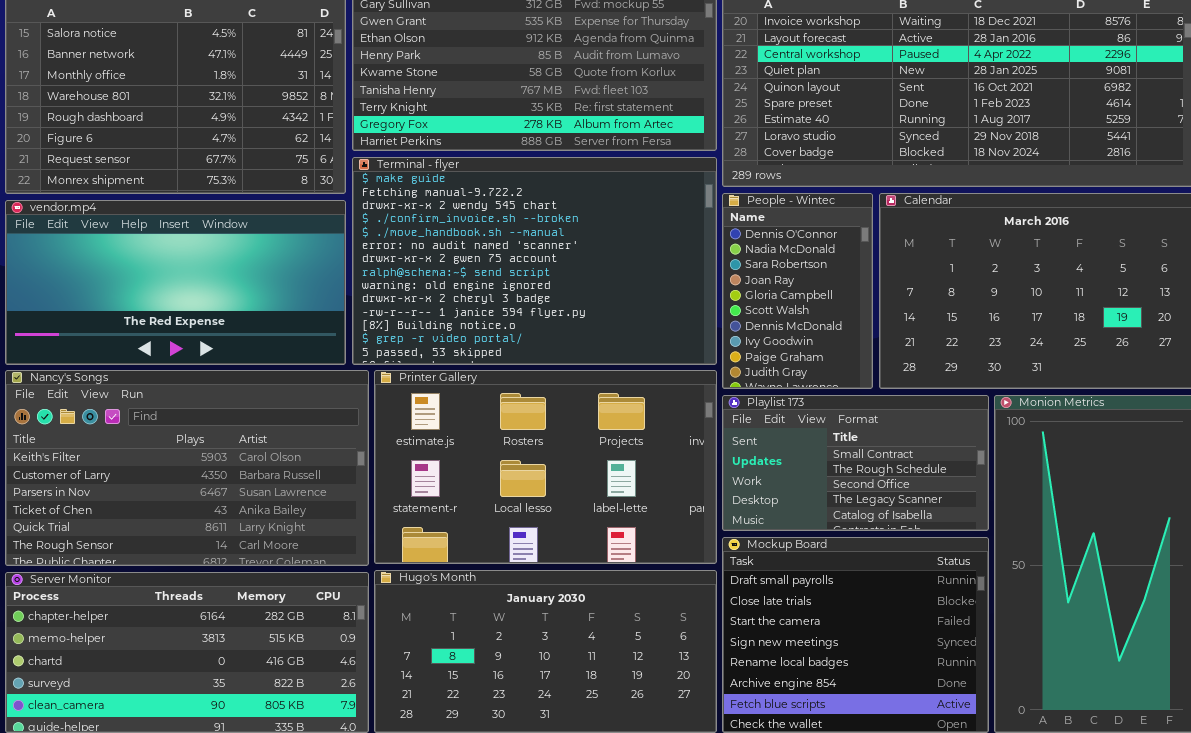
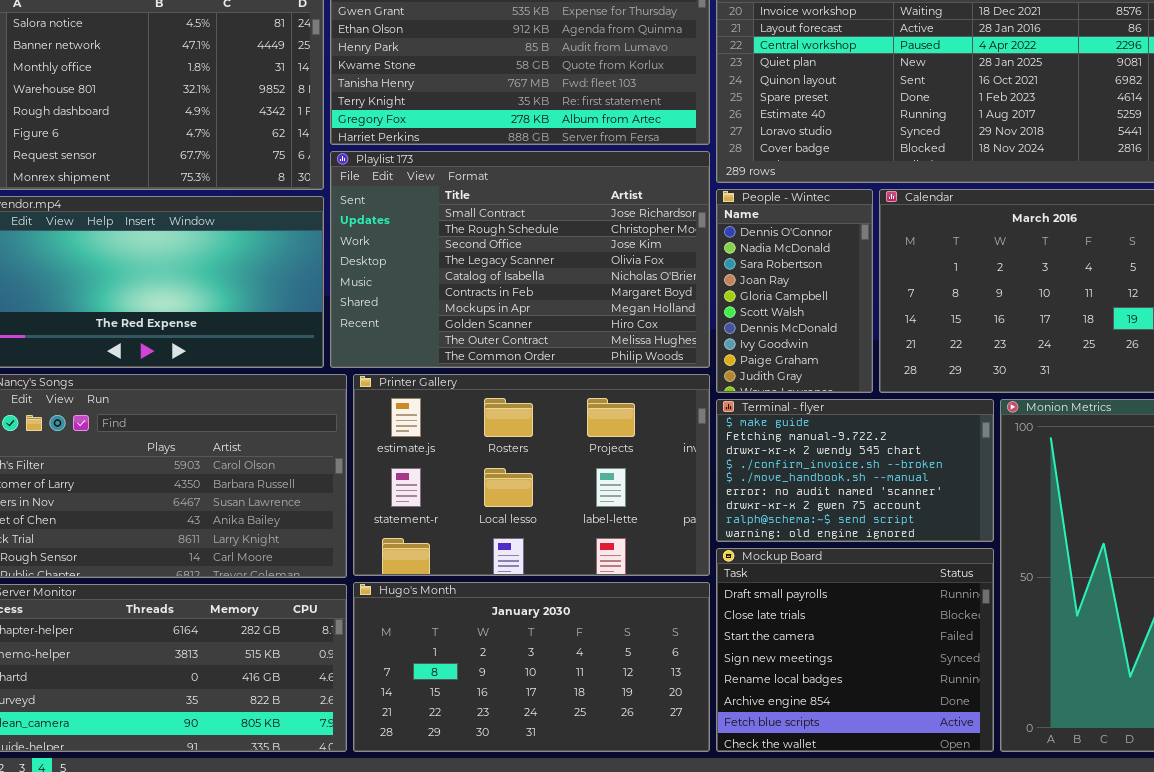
Terminal - flyer: [352,157,717,365] -> [716,399,994,542], moved, resized
Playlist 173: [722,395,989,531] -> [330,151,710,368], moved, resized

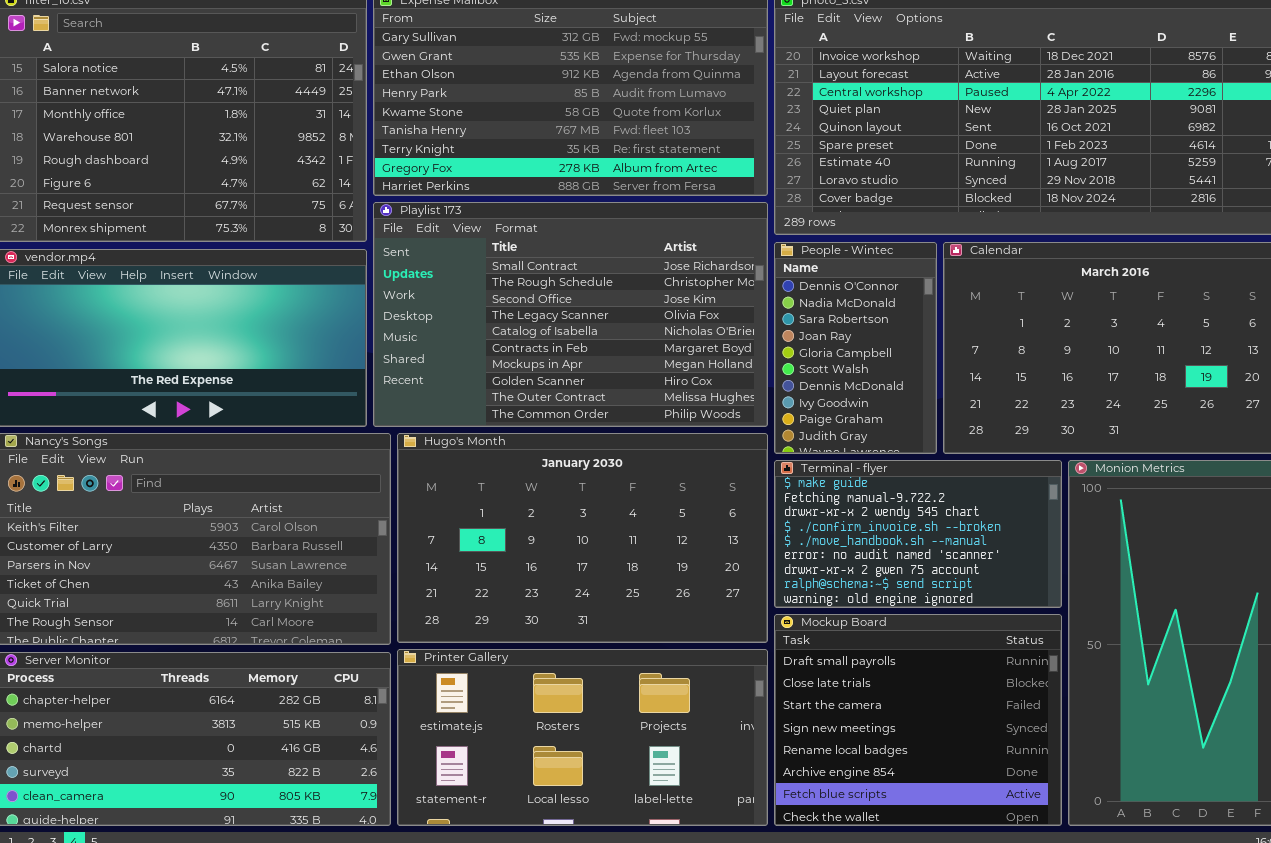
Printer Gallery: [353,374,710,576] -> [397,649,768,826], moved, resized
Hugo's Month: [353,582,710,752] -> [397,433,768,643], moved, resized

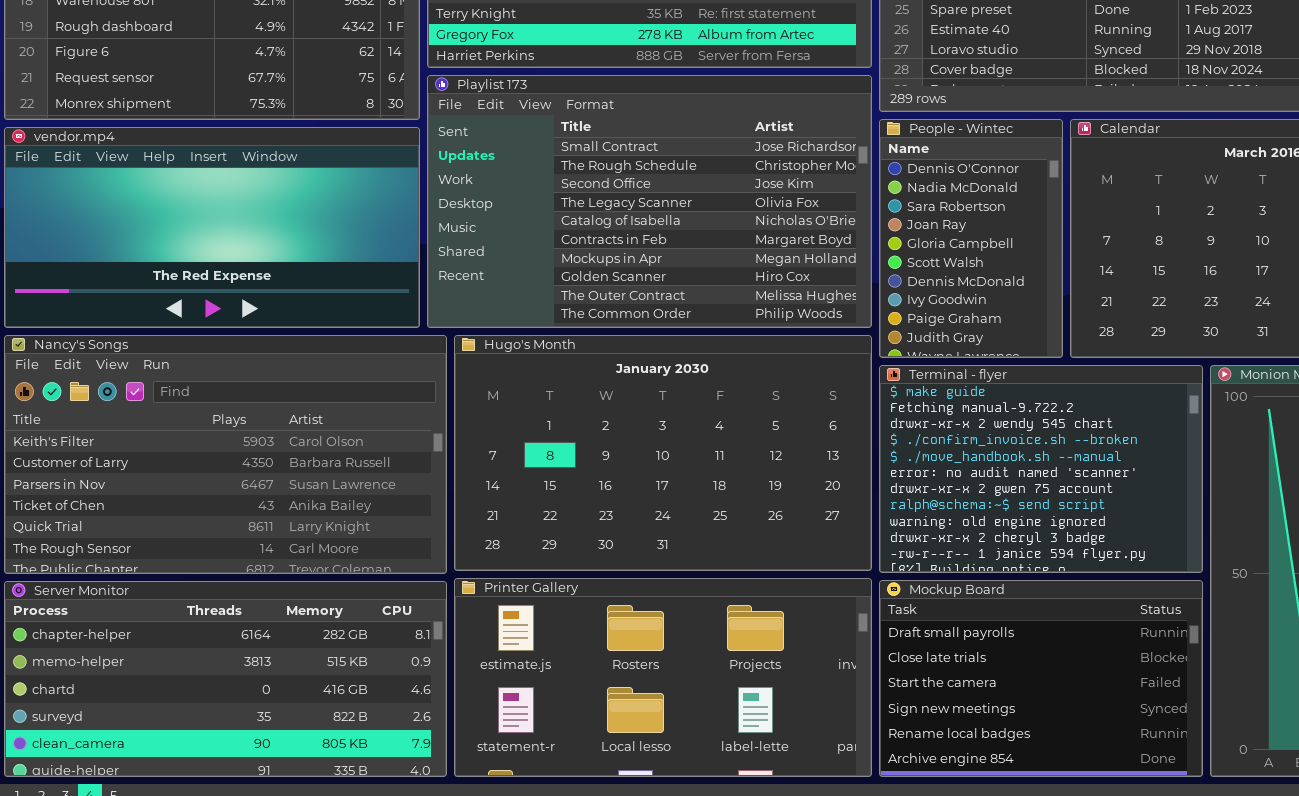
Terminal - flyer: [774,460,1062,608] -> [879,365,1203,573], resized
Mockup Board: [774,614,1062,826] -> [879,580,1203,777], resized

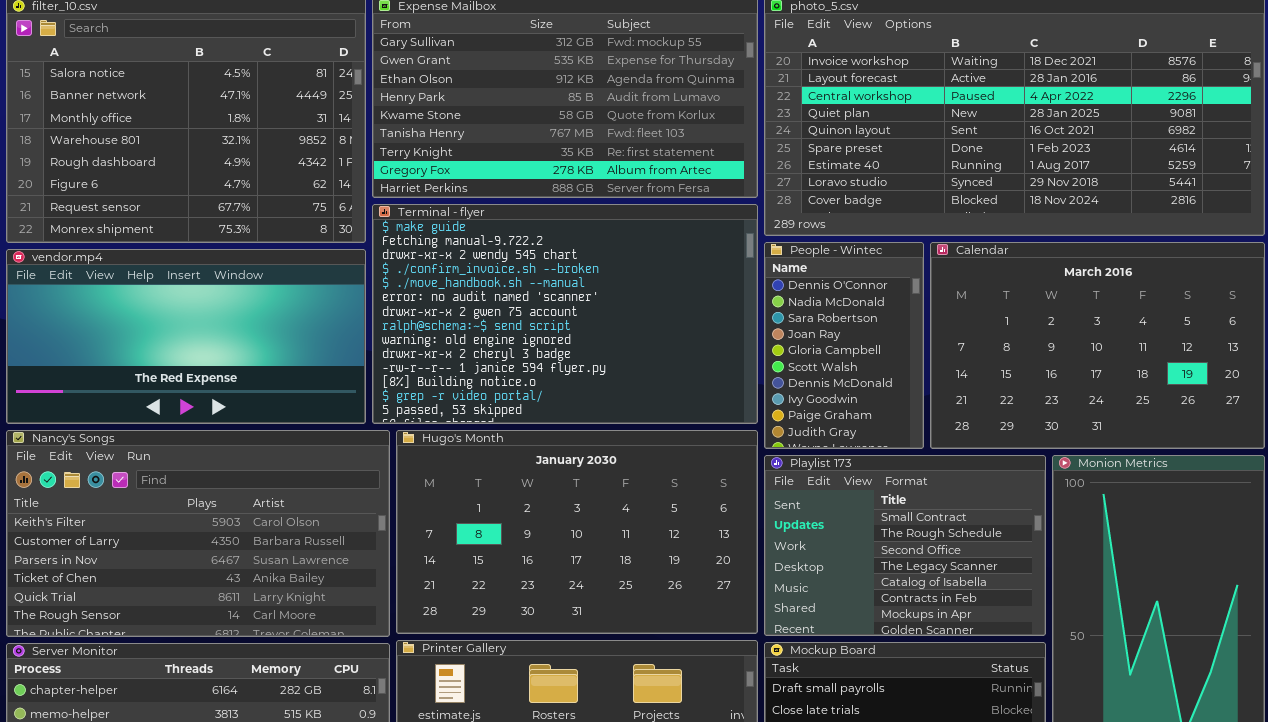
Playlist 173: [427,75,872,328] -> [764,455,1046,636], moved, resized
Terminal - flyer: [879,365,1203,573] -> [372,204,758,424], moved, resized

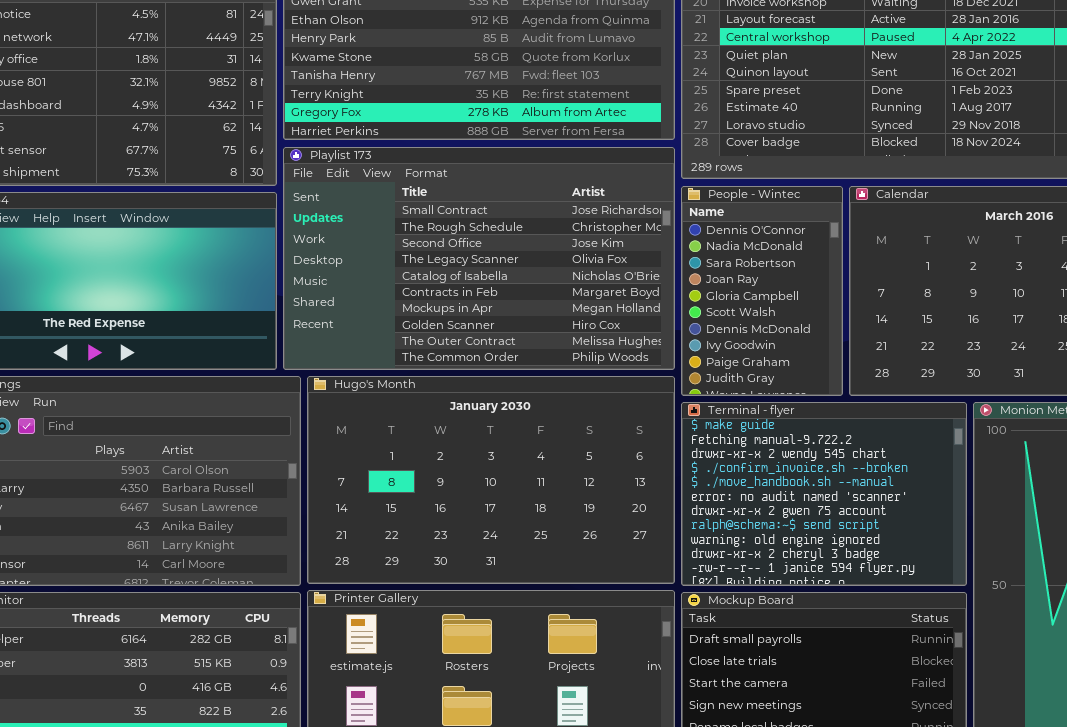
Terminal - flyer: [372,204,758,424] -> [681,402,967,586], moved, resized
Playlist 173: [764,455,1046,636] -> [283,147,675,370], moved, resized

